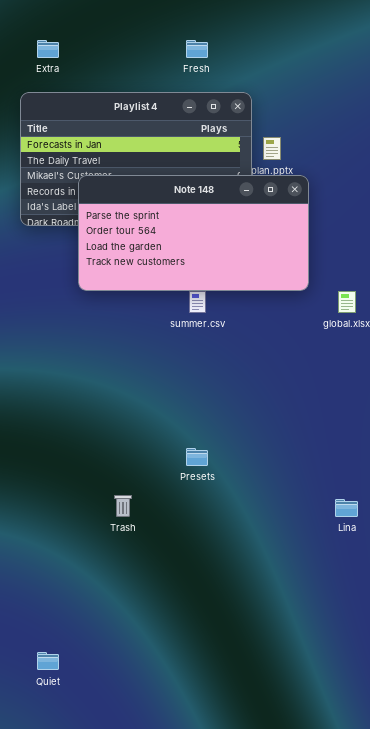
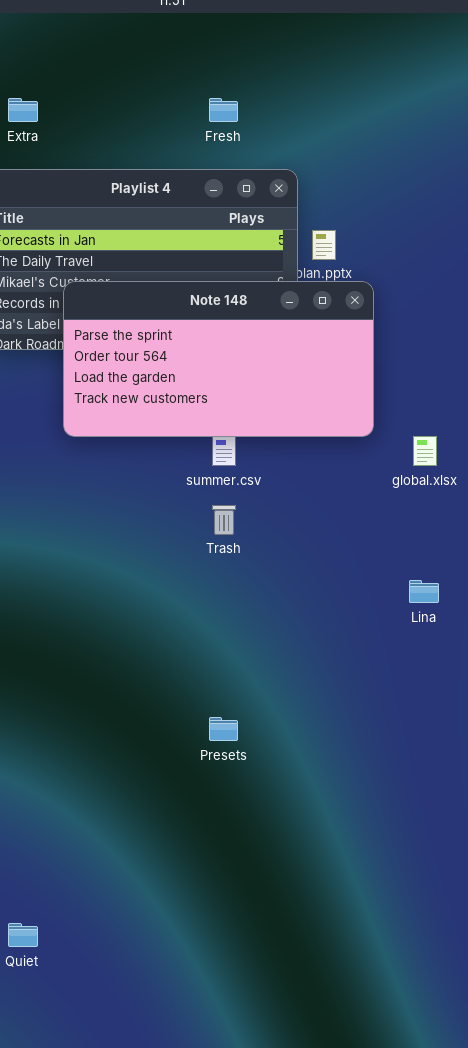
Presets: [186,448,208,466] -> [209,717,238,741], moved
Trash: [114,495,132,517] -> [212,505,236,535], moved
Lina: [335,499,358,517] -> [409,580,439,603], moved

